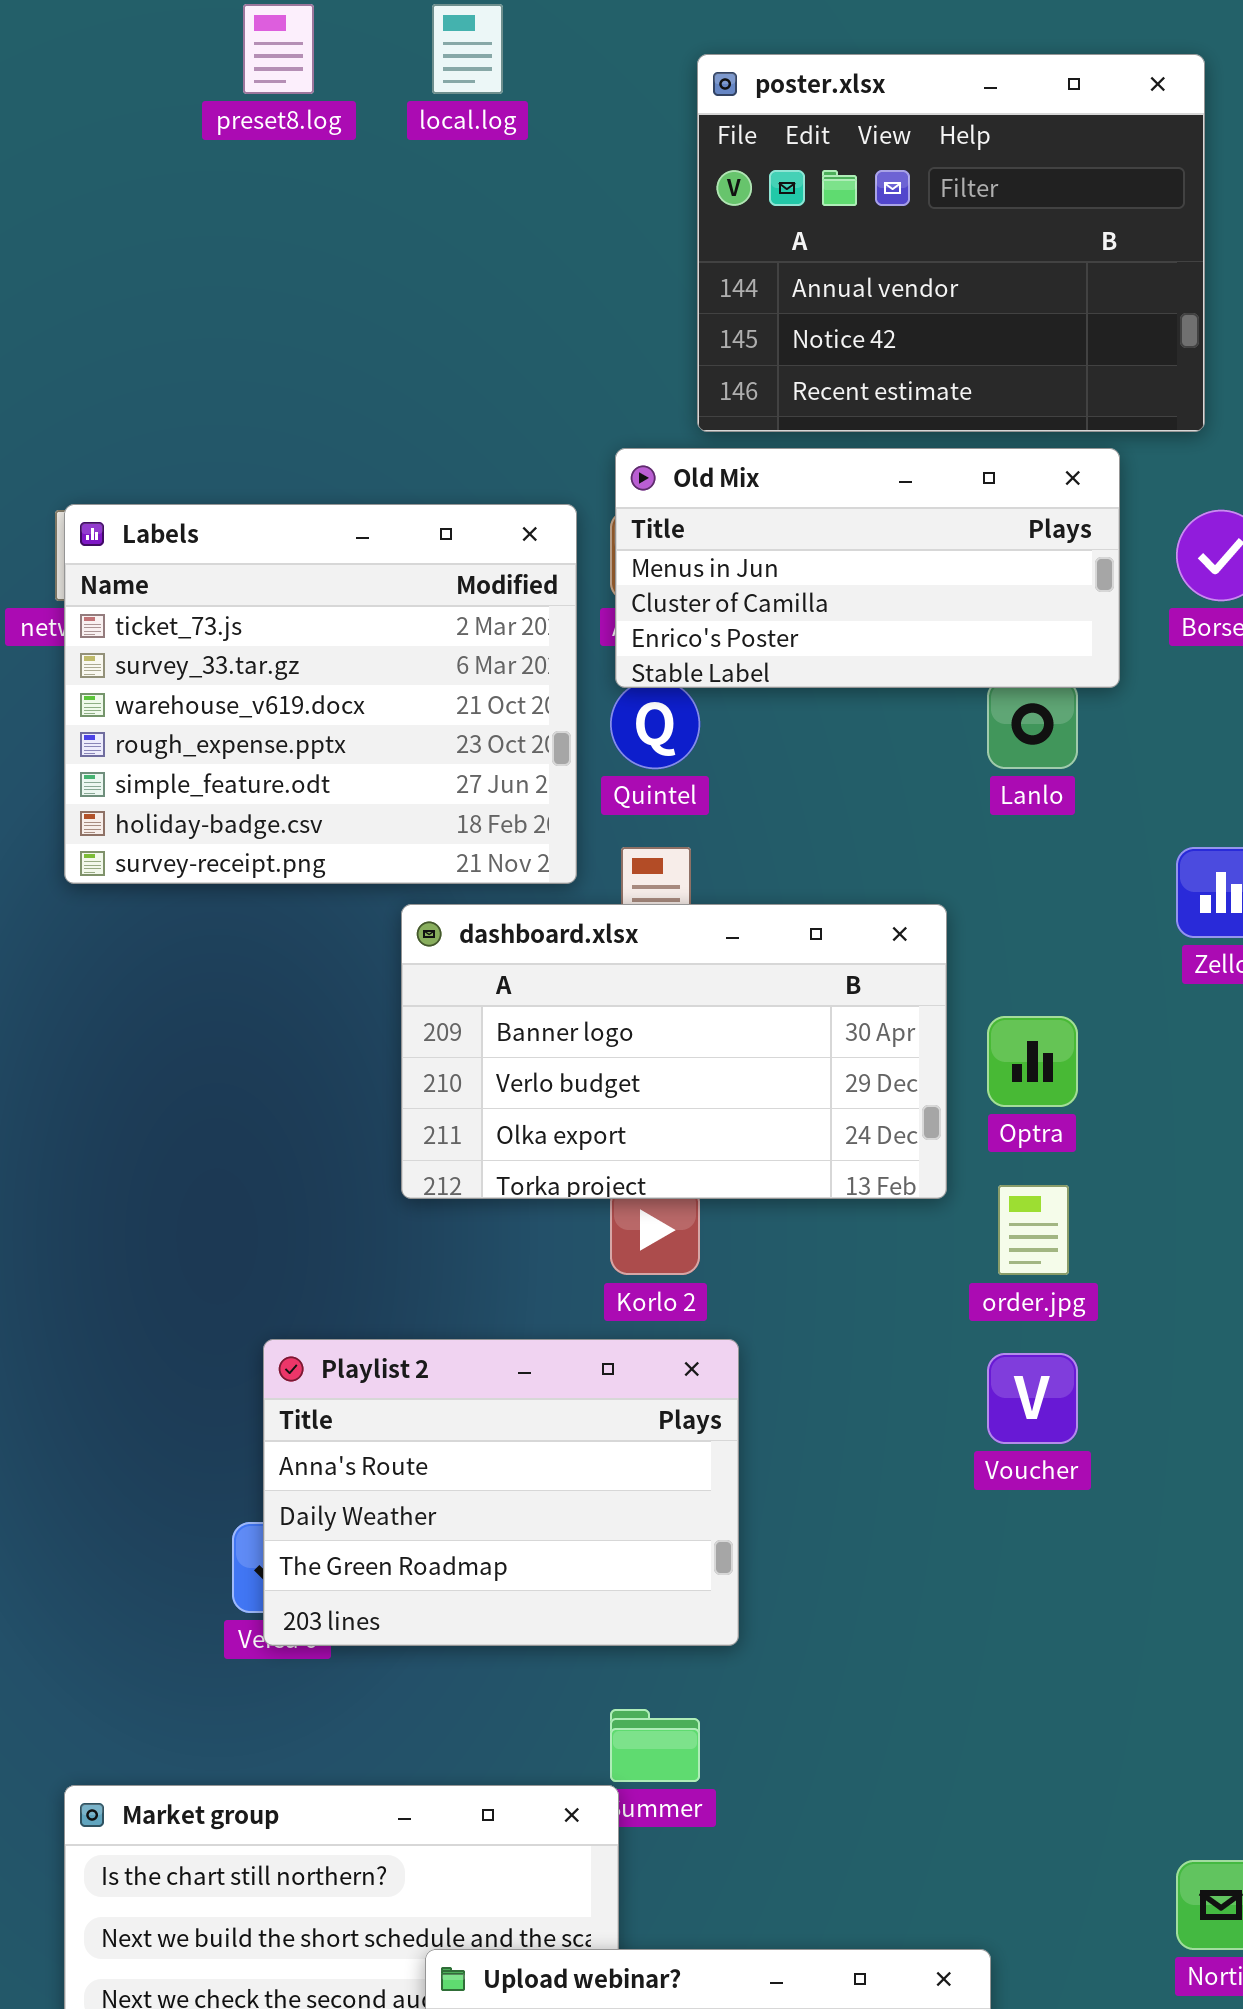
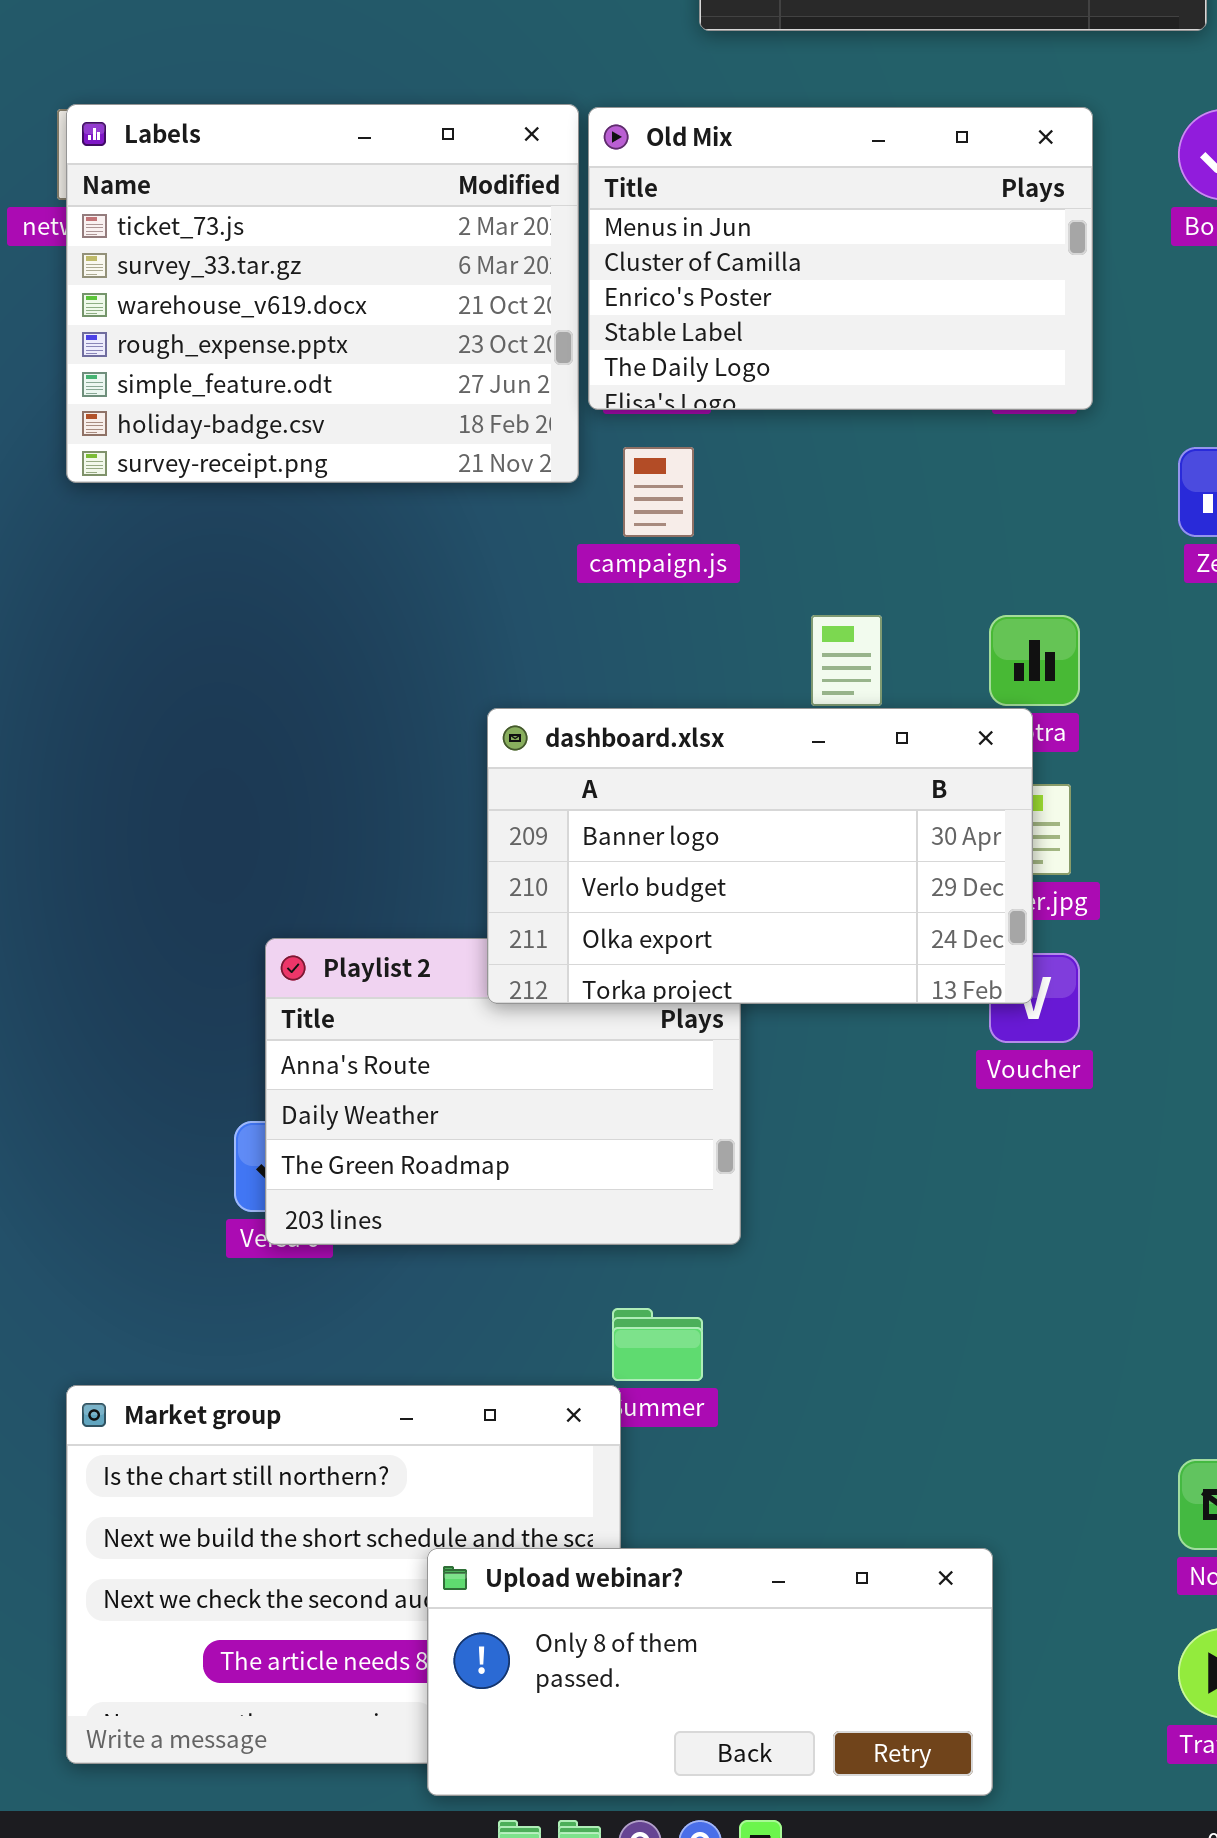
Old Mix: [615,448,1120,688] -> [588,107,1093,410], moved, resized
dashboard.xlsx: [401,904,947,1199] -> [487,708,1033,1004], moved

